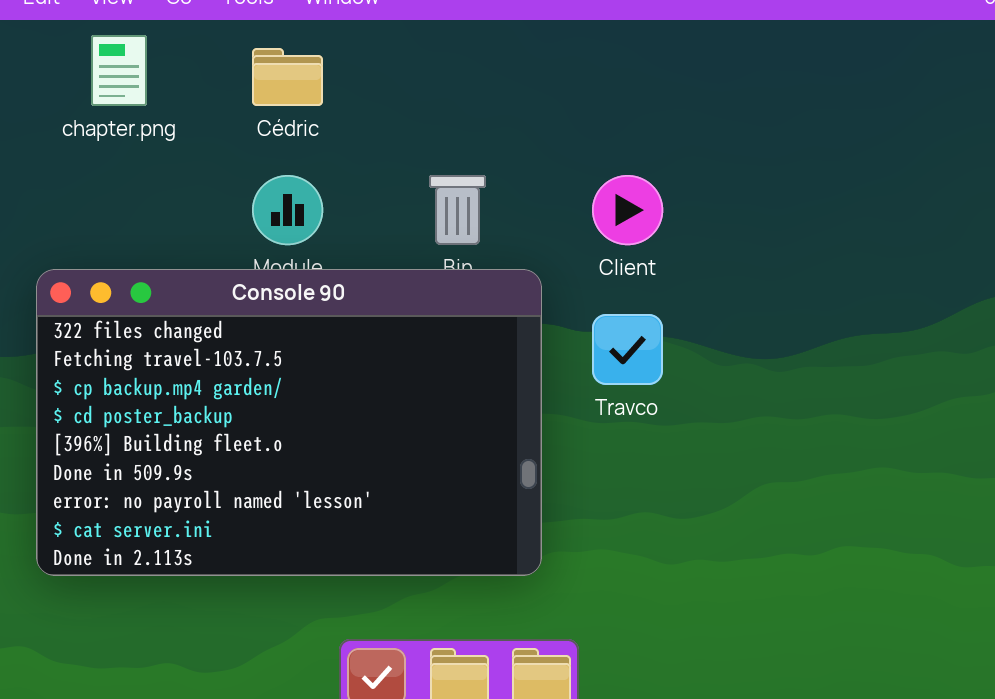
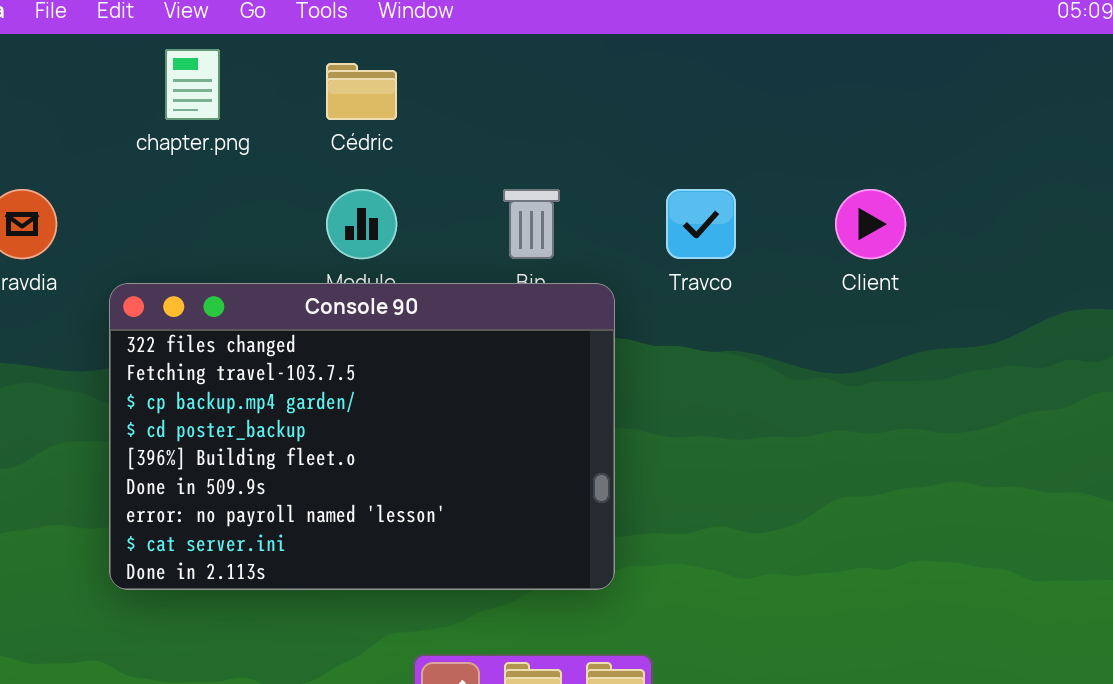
Client: [592,175,663,245] -> [835,189,906,259], moved
Travco: [592,314,663,385] -> [666,189,736,259], moved

